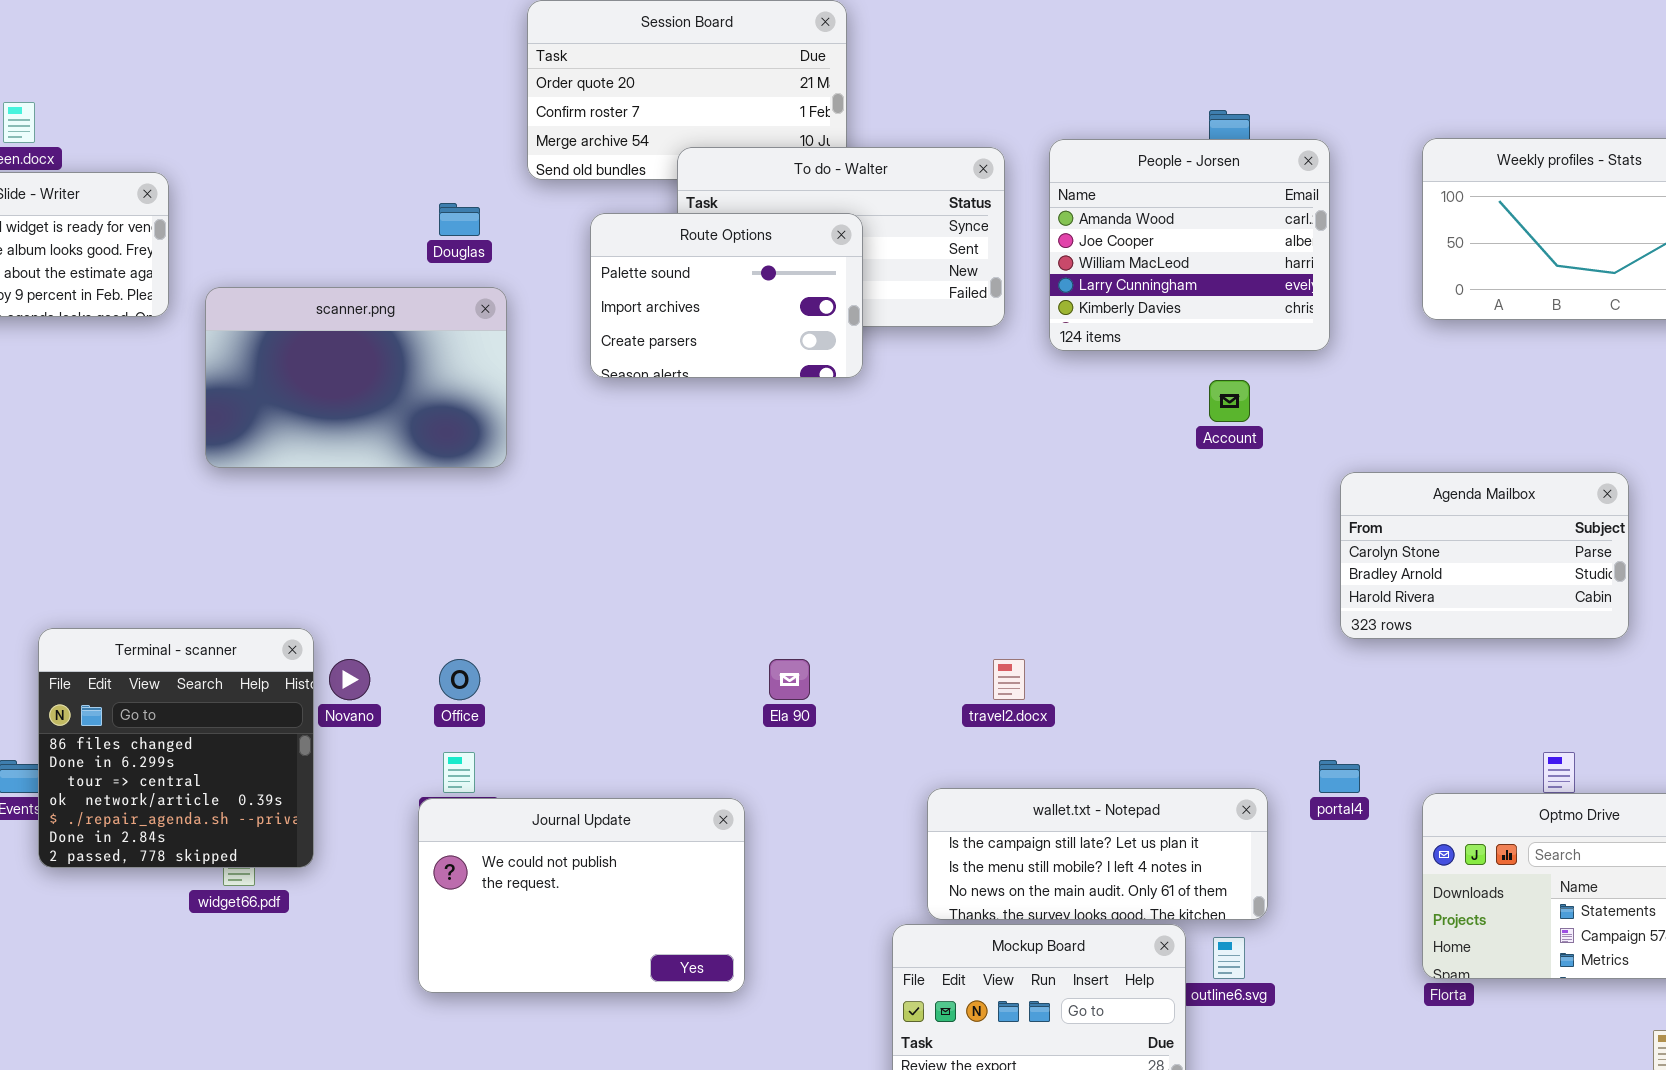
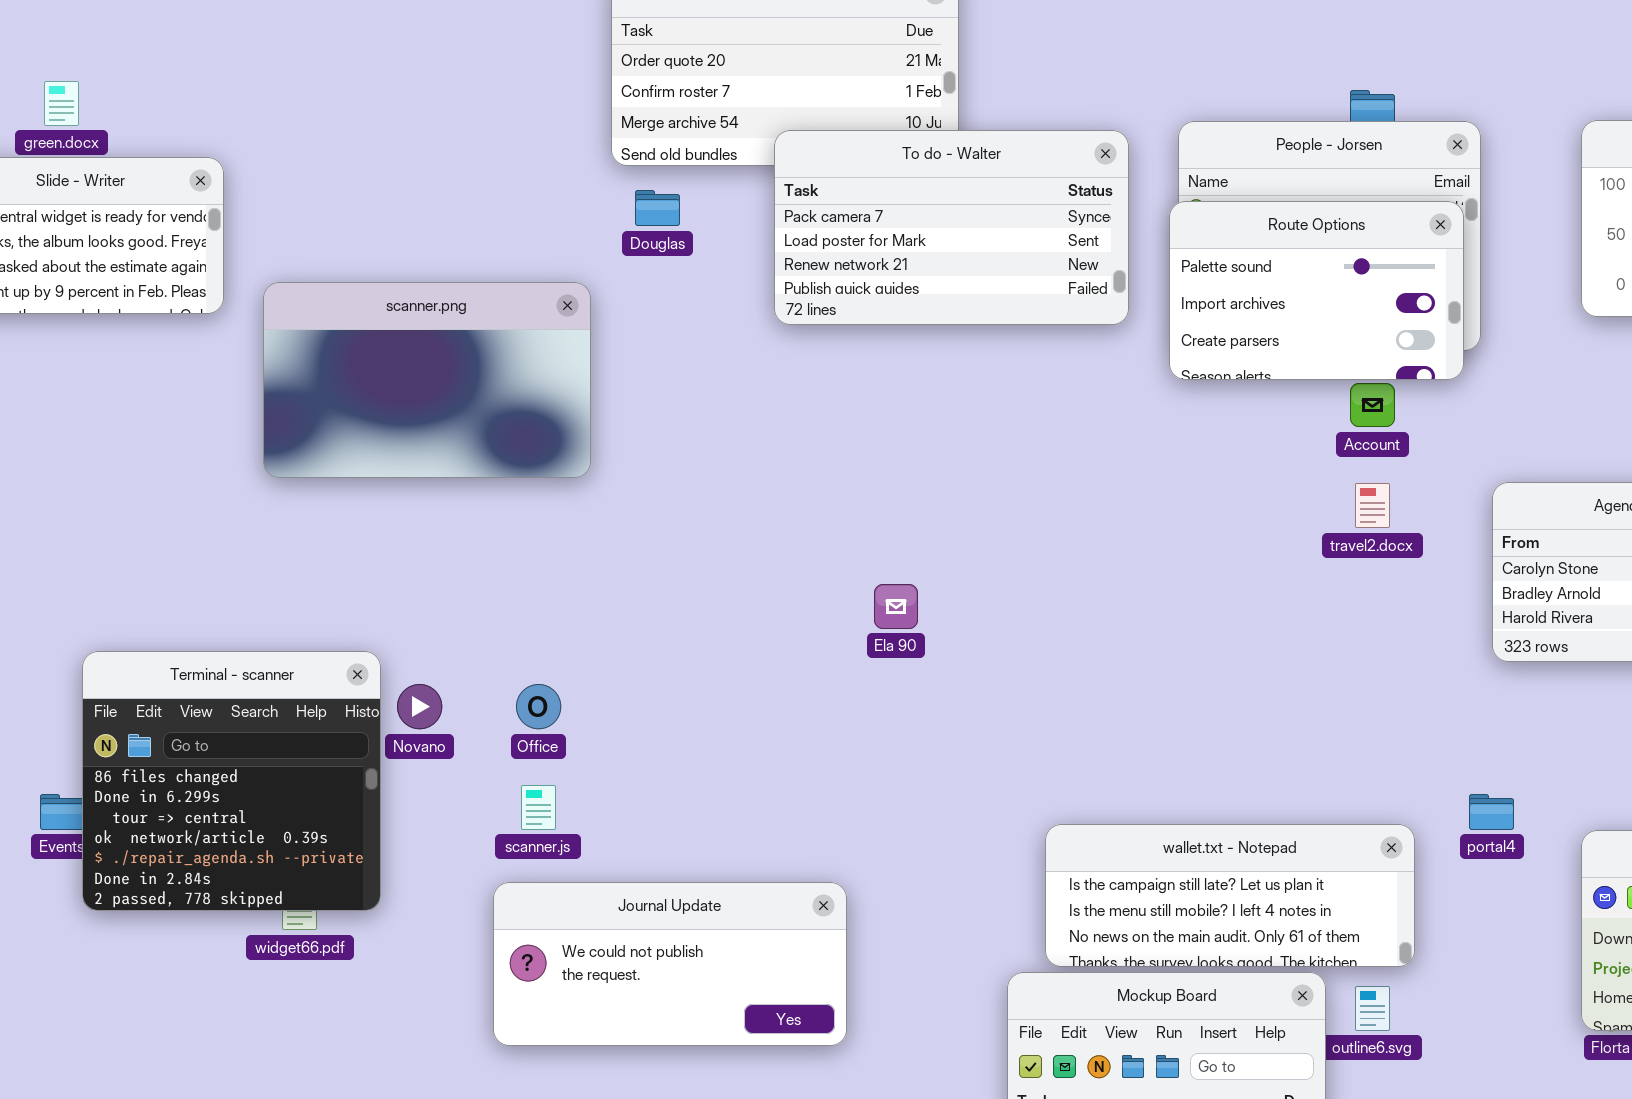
Douglas: [439,203,480,236] -> [635,190,680,226], moved
Route Options: [590,213,863,378] -> [1169,201,1464,380], moved
Ela 90: [769,659,810,700] -> [874,584,918,629], moved
travel2.docx: [993,659,1025,700] -> [1355,483,1390,528], moved
Journal Update: [418,798,745,993] -> [493,882,847,1046], resized

